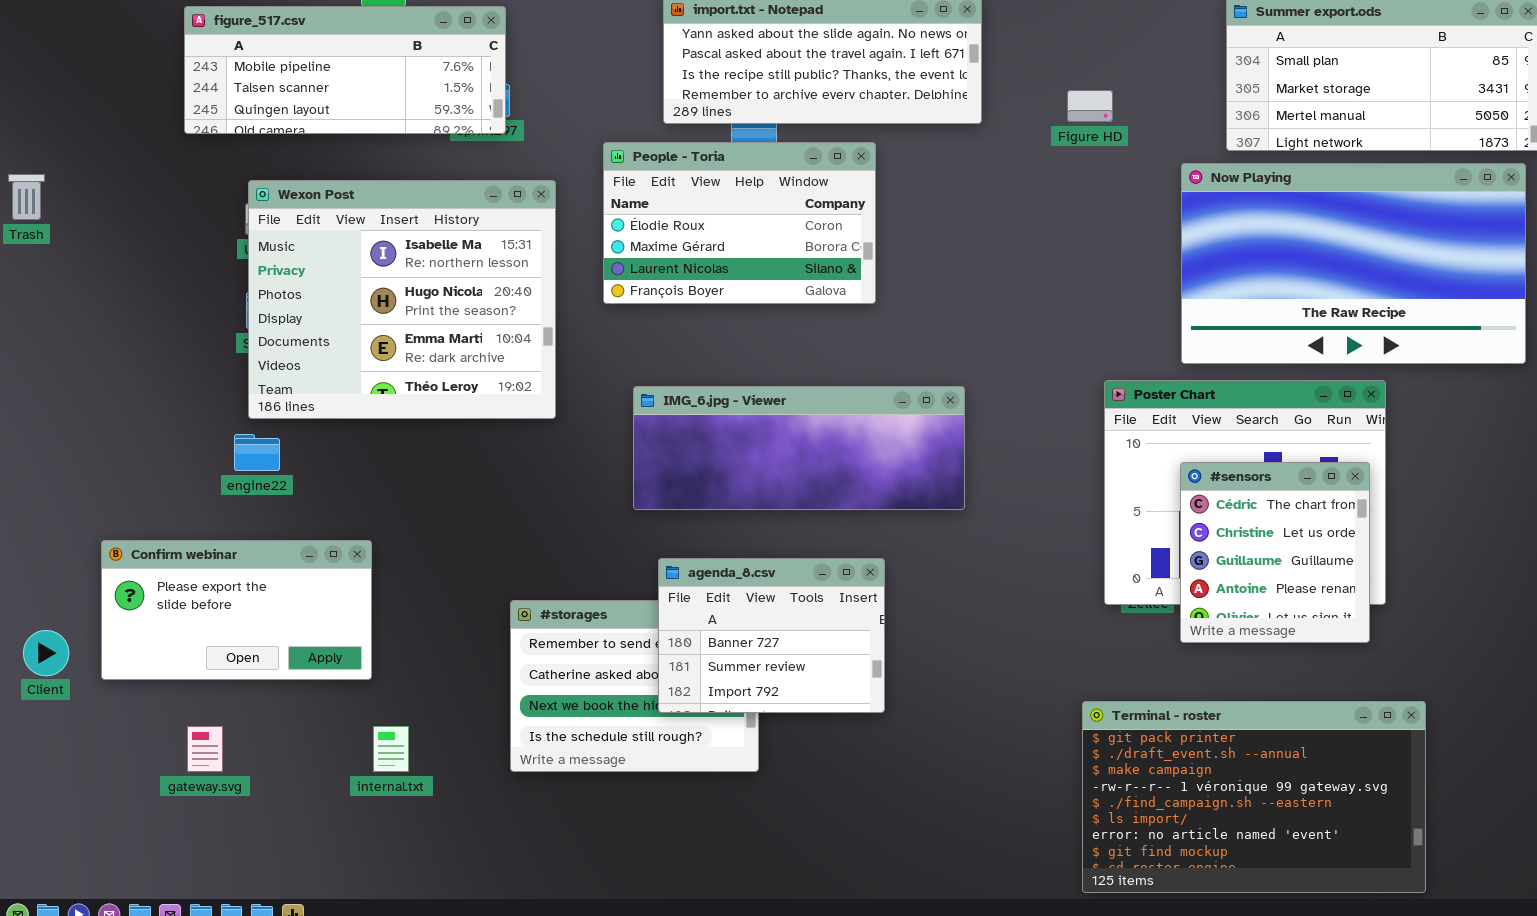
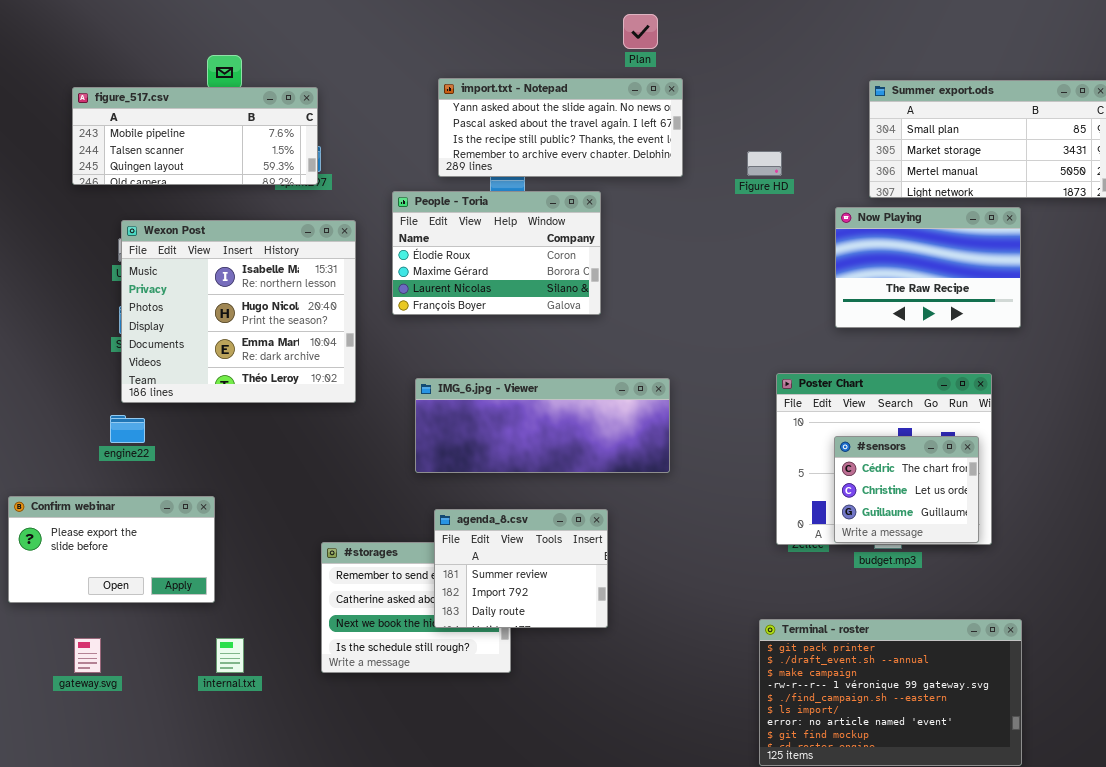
Now Playing: [1181,163,1526,364] -> [835,207,1021,328], resized
#sensors: [1180,462,1370,643] -> [834,436,979,543], resized
agenda_8.csv: [658,558,885,713] -> [434,509,608,628], scrolled down 1 row

